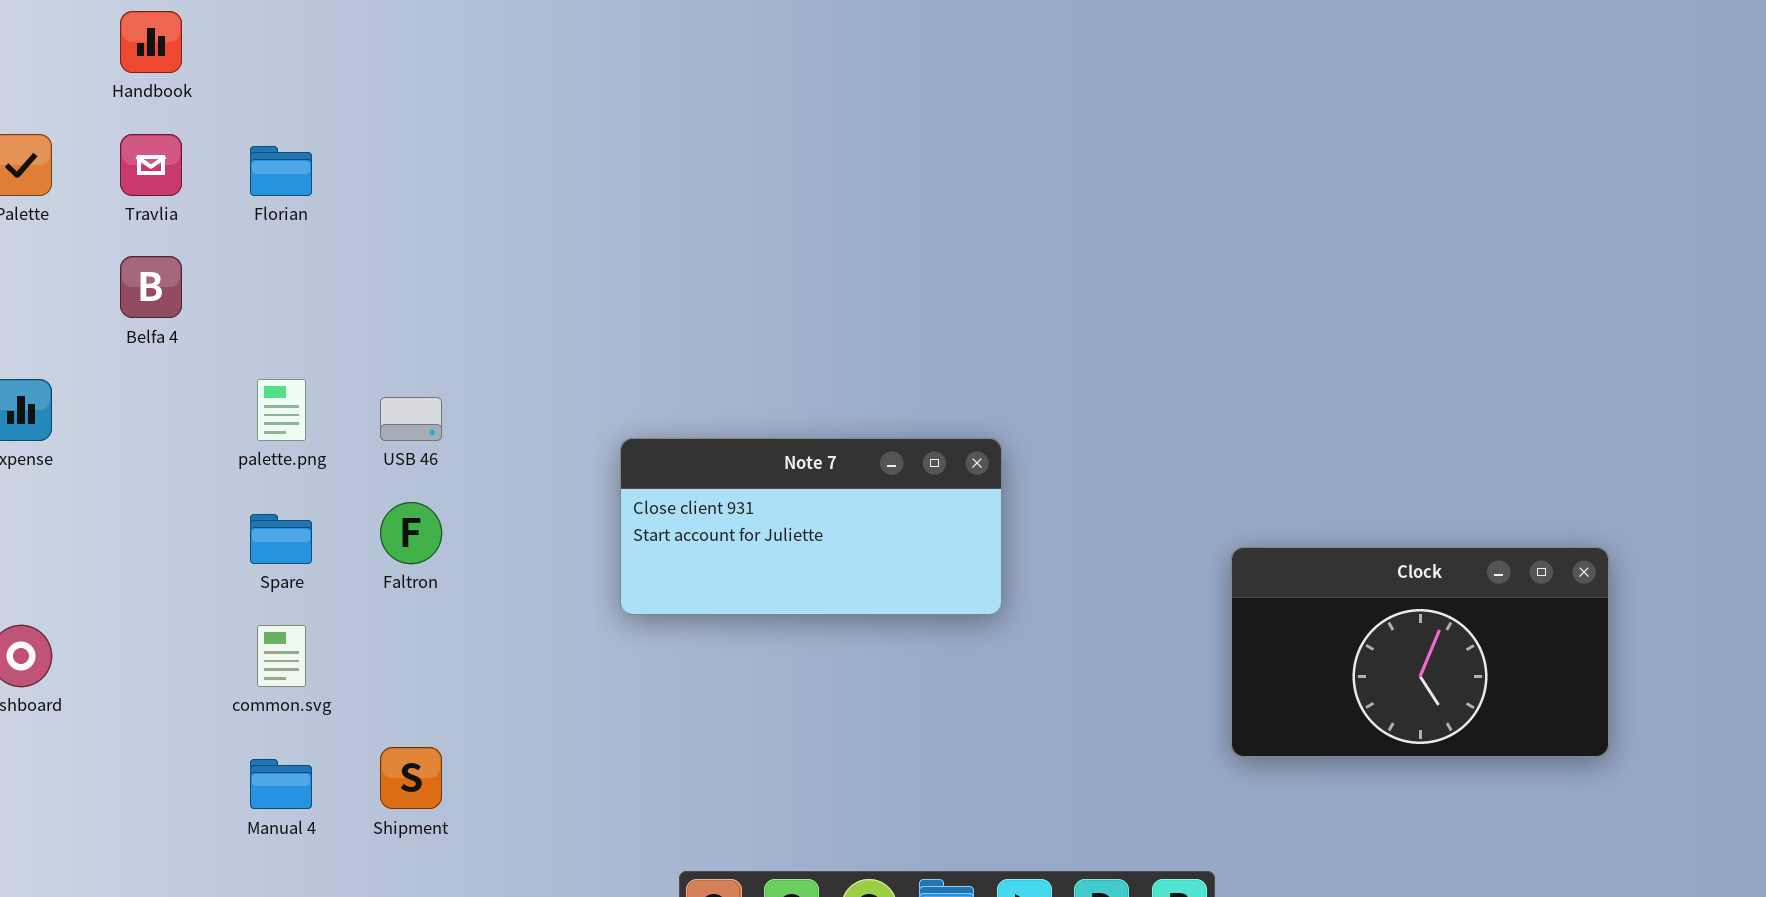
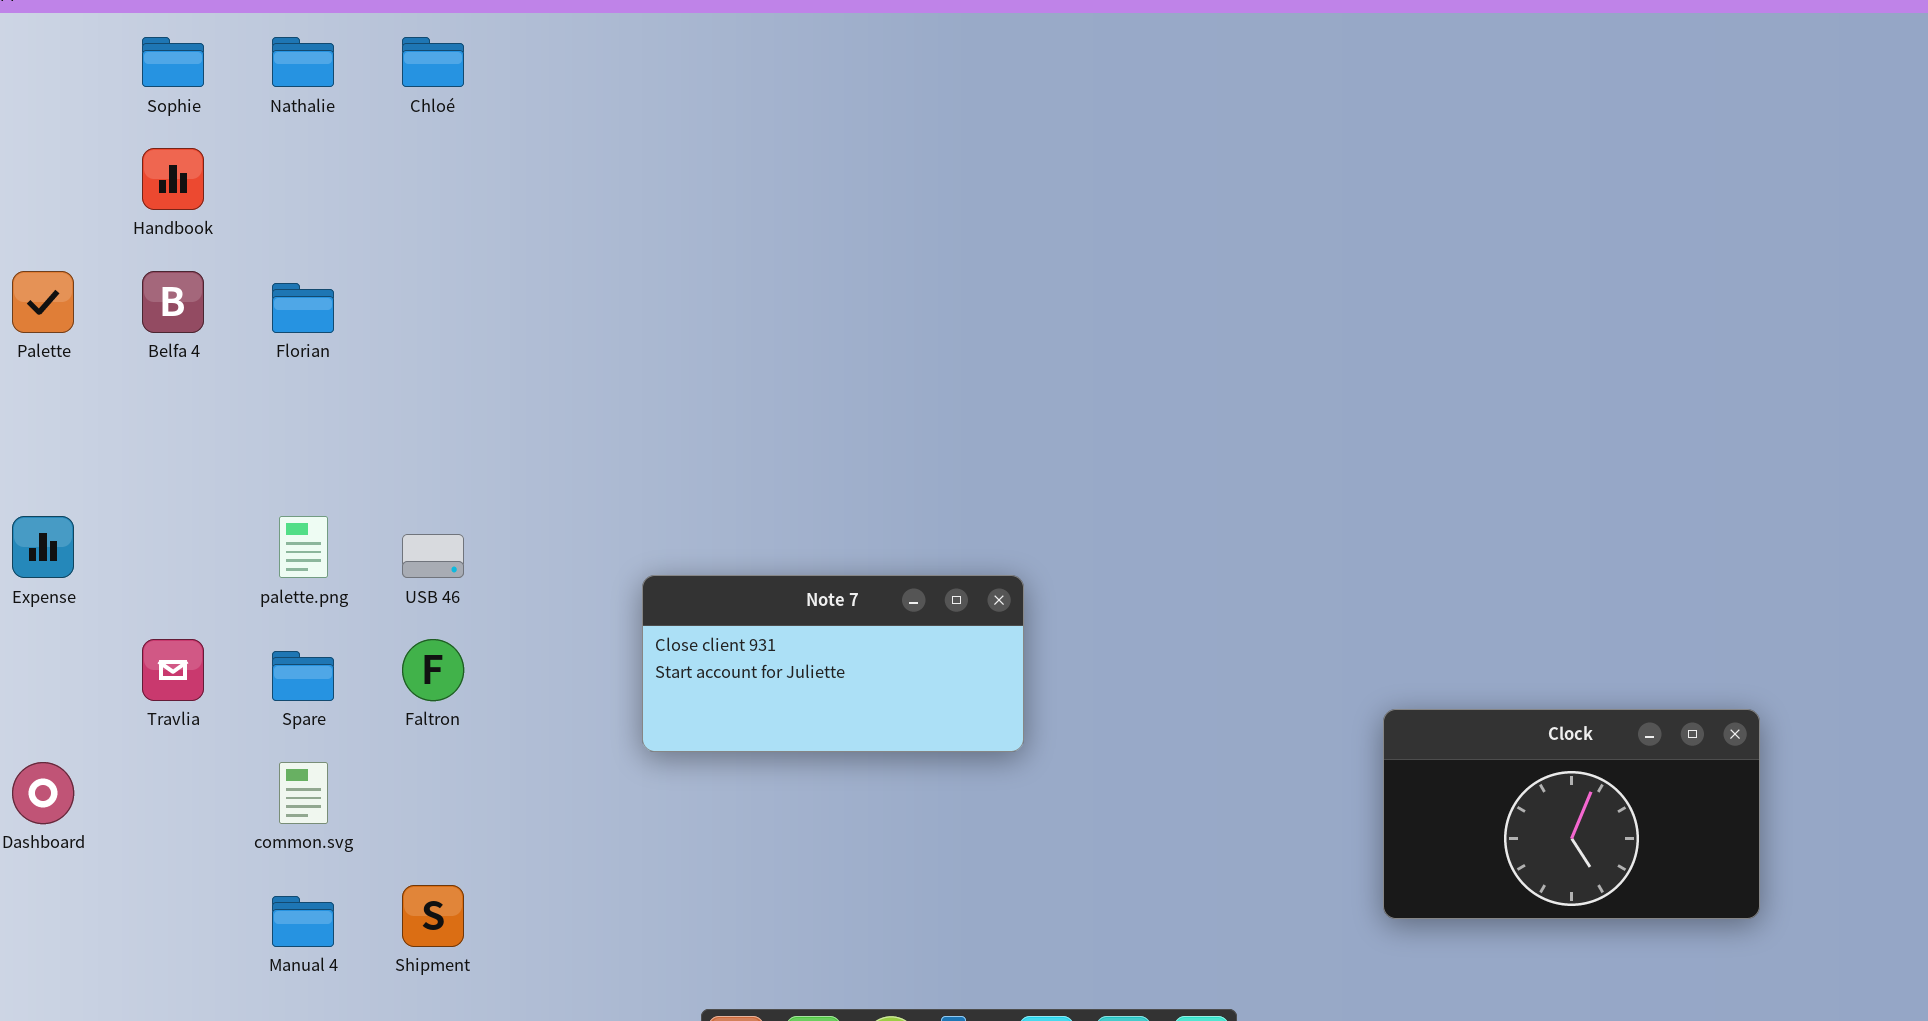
Travlia: [120,134,182,196] -> [142,639,204,701], moved
Belfa 4: [120,256,182,318] -> [142,271,204,333], moved
Clock: [1231,547,1609,757] -> [1383,709,1760,919], moved

